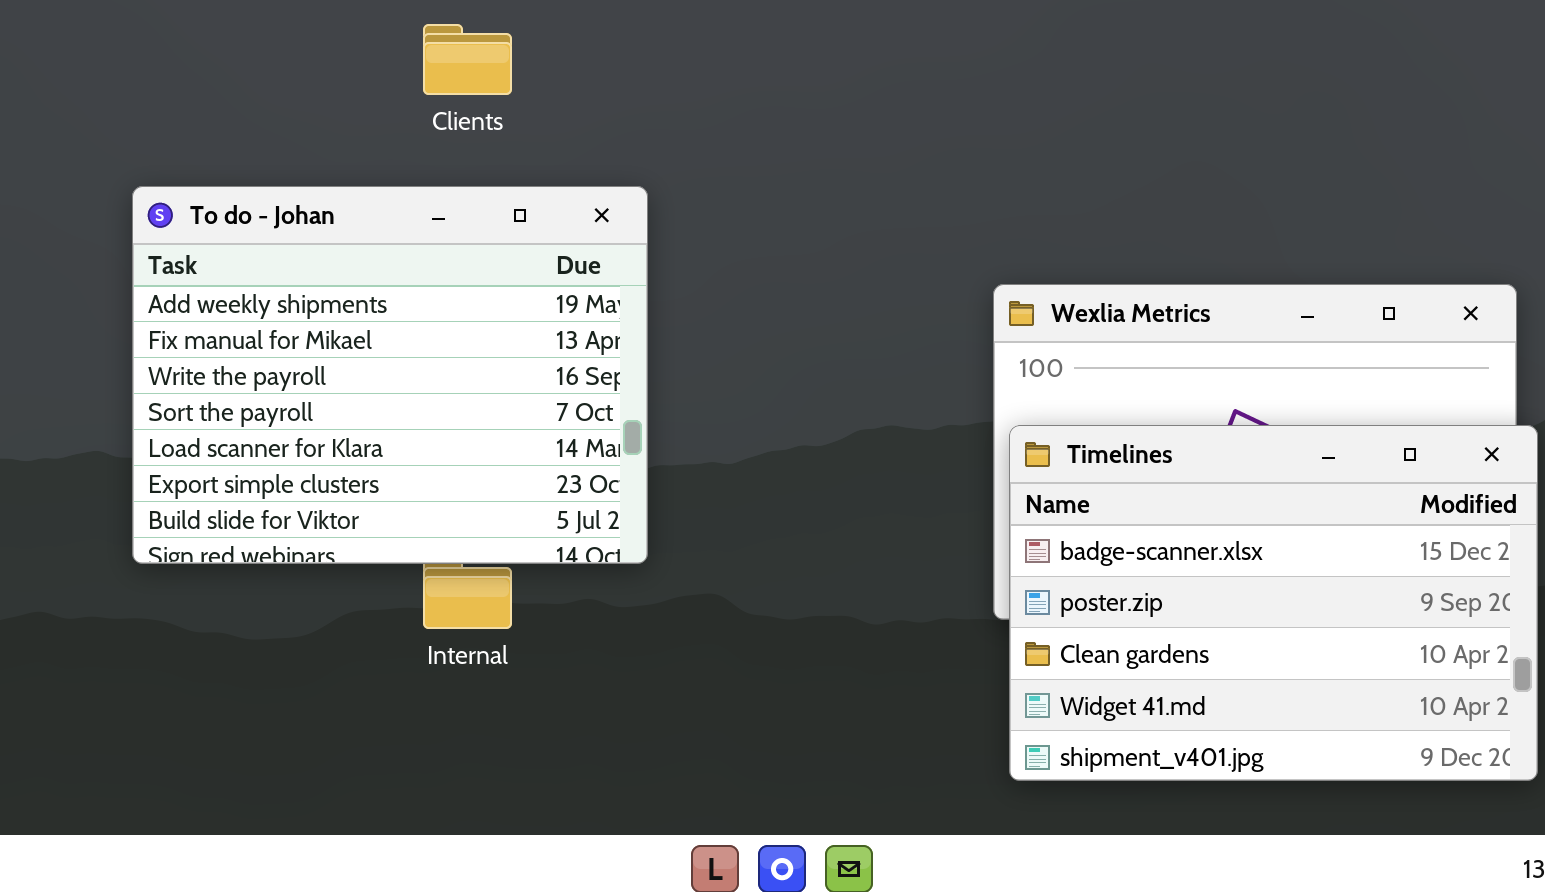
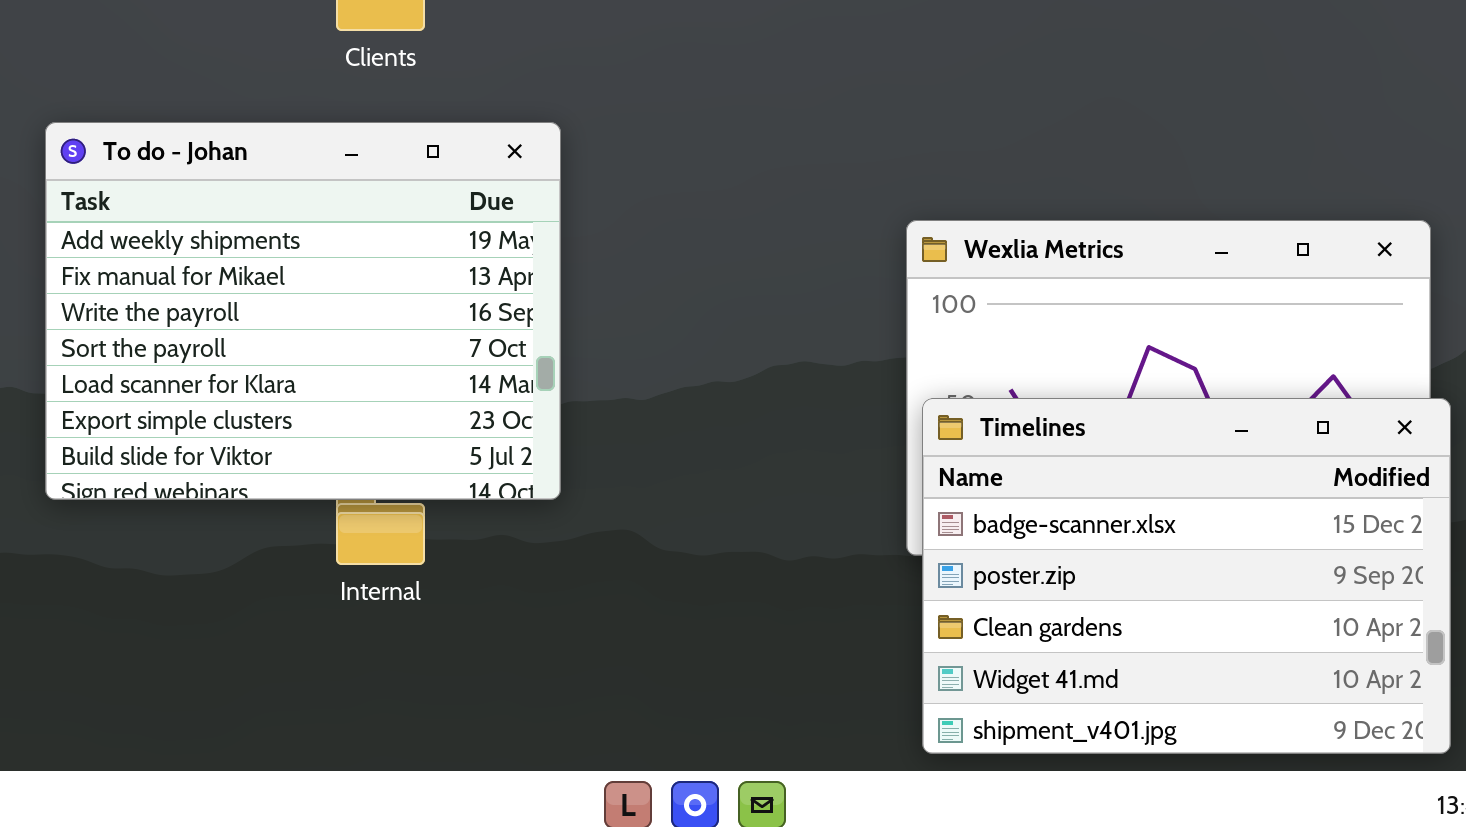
Timelines: [1009,425,1538,781] -> [922,398,1451,754], moved

